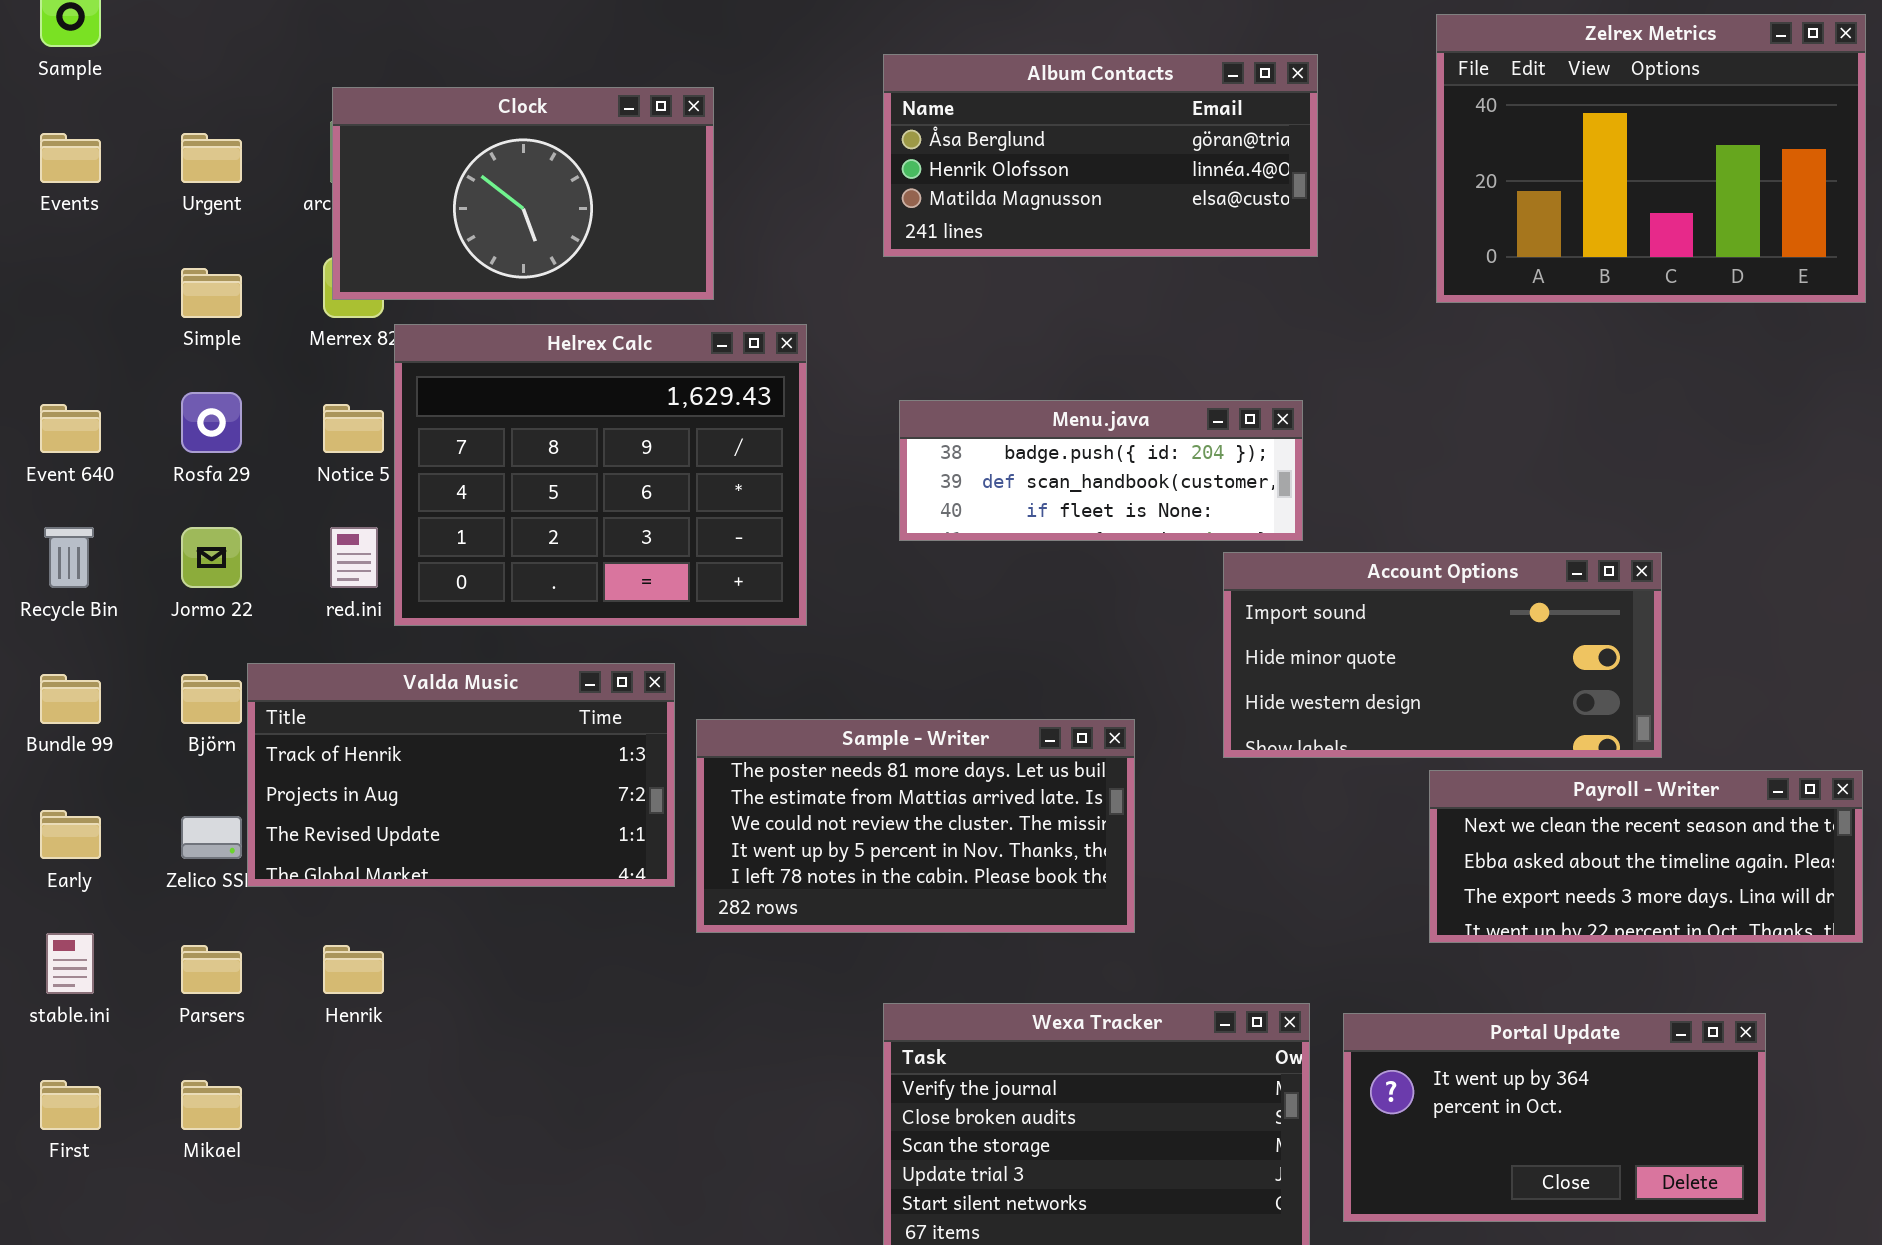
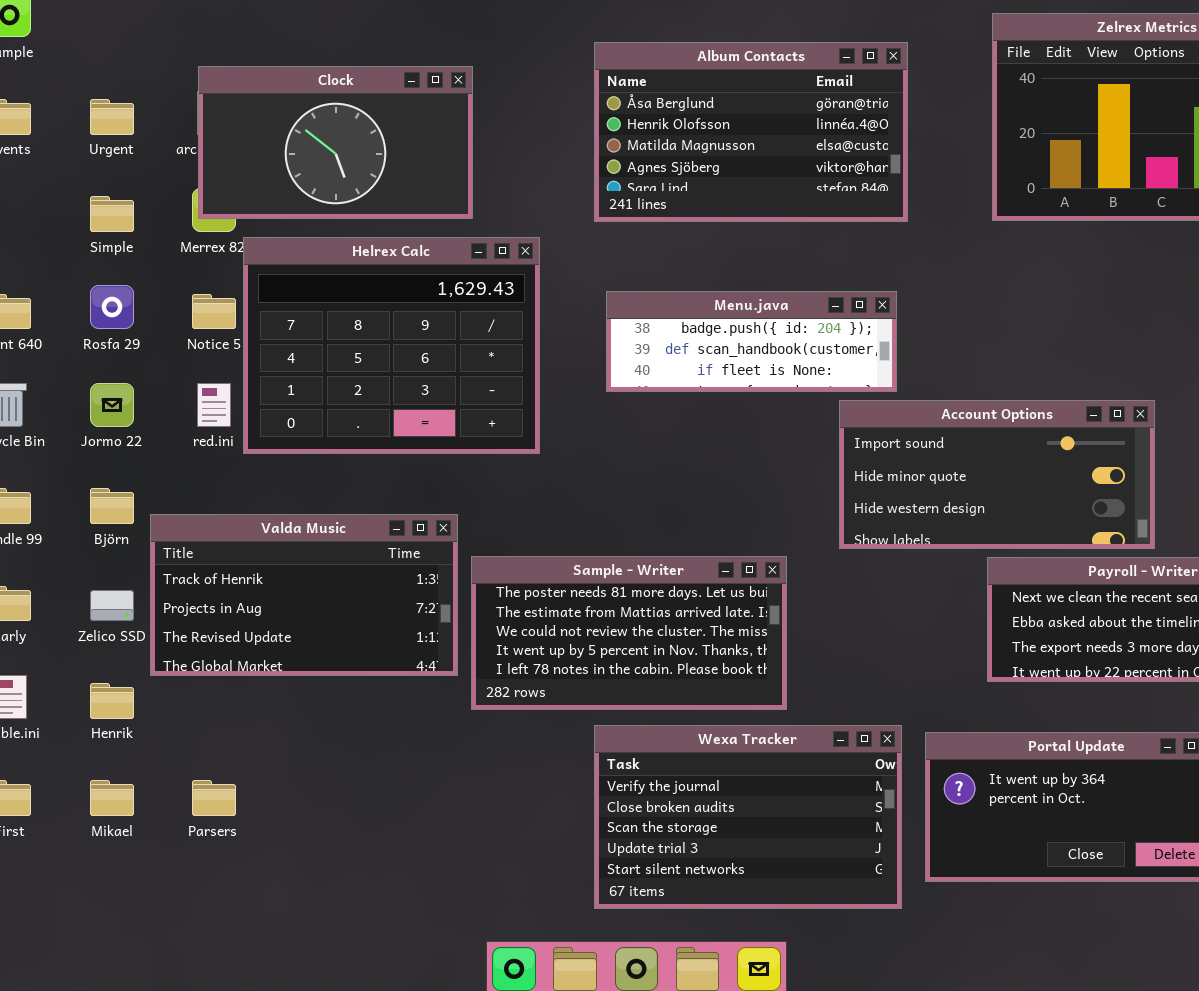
Album Contacts: [883,54,1318,257] -> [594,42,908,222], resized
Valda Music: [247,663,675,887] -> [150,514,458,676], moved
Sample - Writer: [696,719,1135,933] -> [471,556,787,710], moved
Parsers: [181,945,242,994] -> [192,780,236,816], moved
Henrik: [323,945,384,994] -> [90,683,134,719], moved

